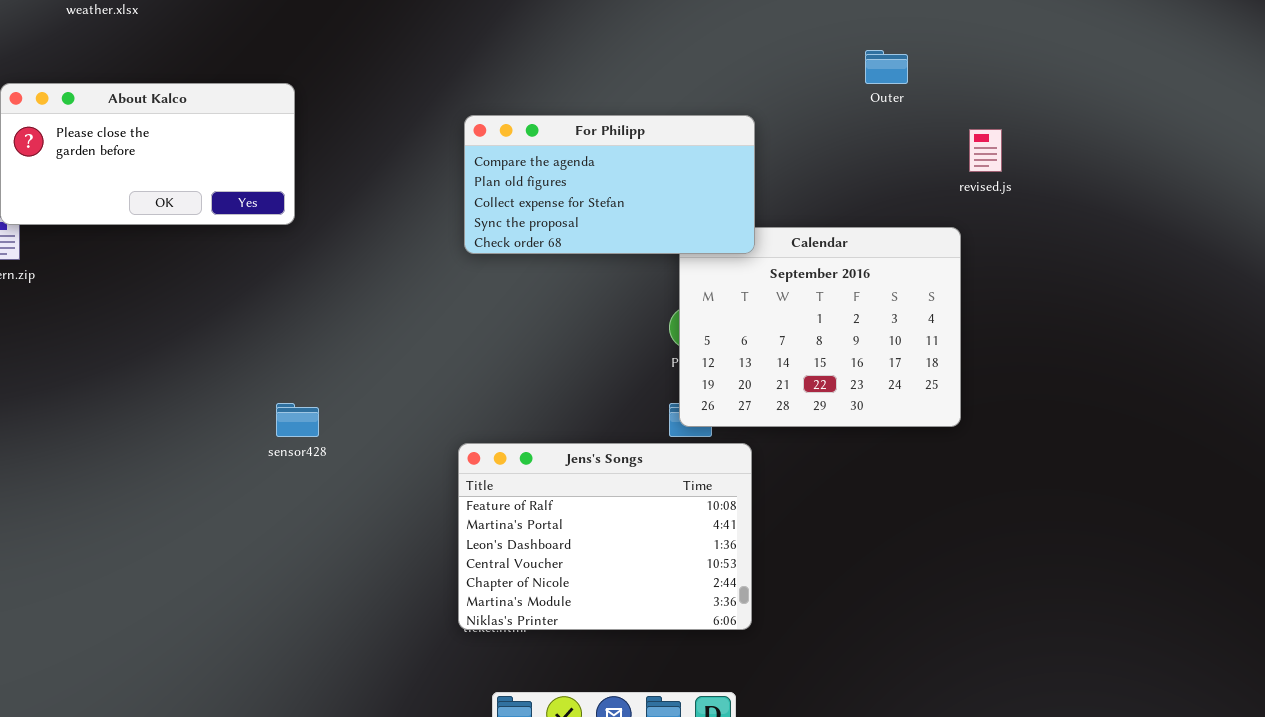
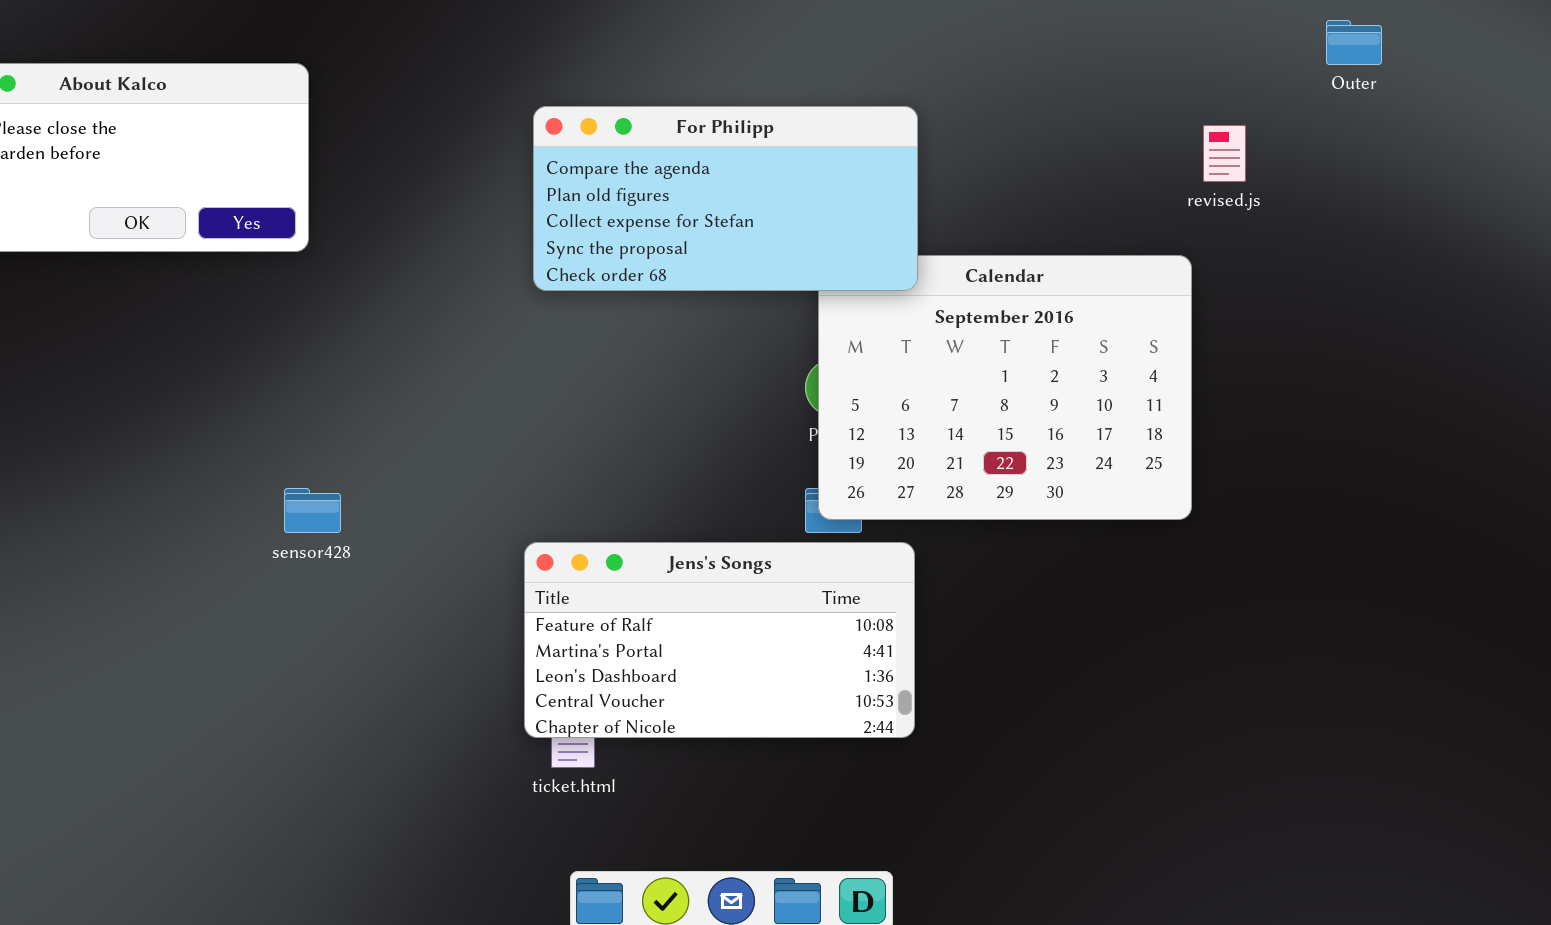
Outer: [865,50,908,84] -> [1326,20,1382,65], moved
Jens's Songs: [458,443,752,630] -> [524,542,915,738], resized

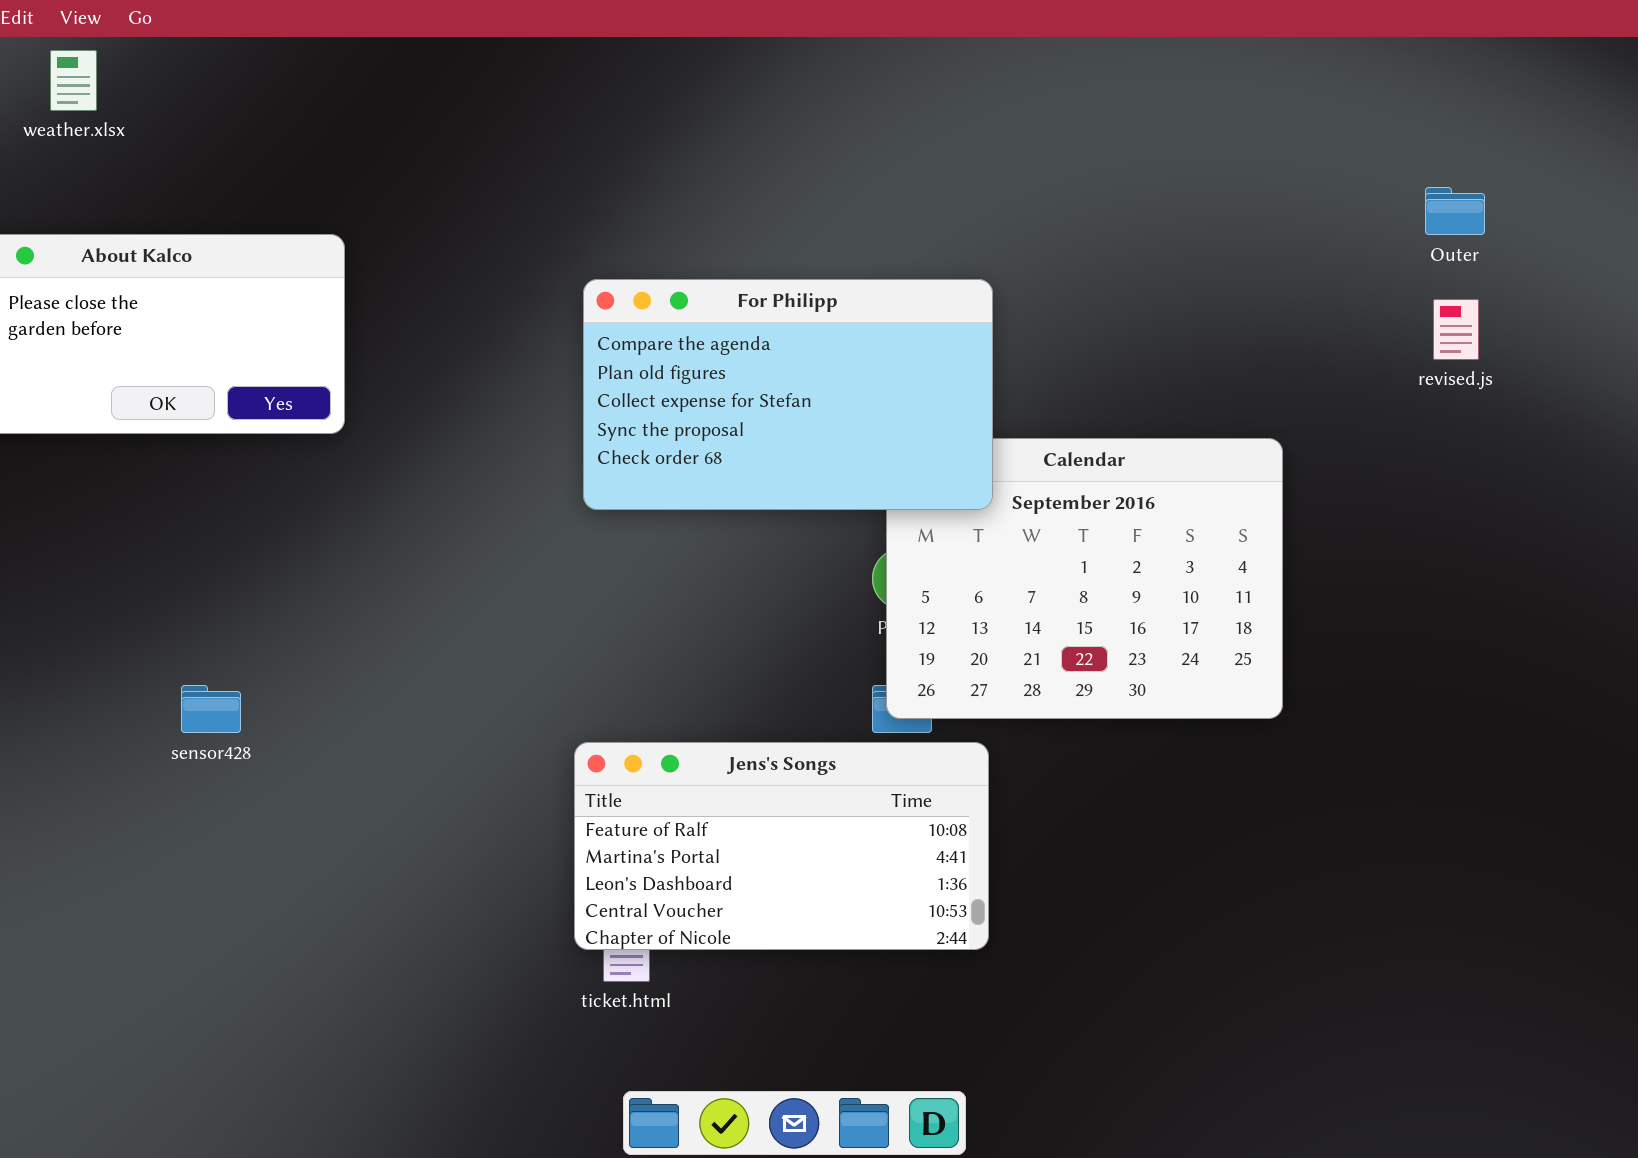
For Philipp: [533,106,918,291] -> [583,279,993,510], resized
revised.js: [1203,125,1246,182] -> [1433,299,1479,360], moved
sensor428: [284,488,341,533] -> [181,685,241,733], moved

